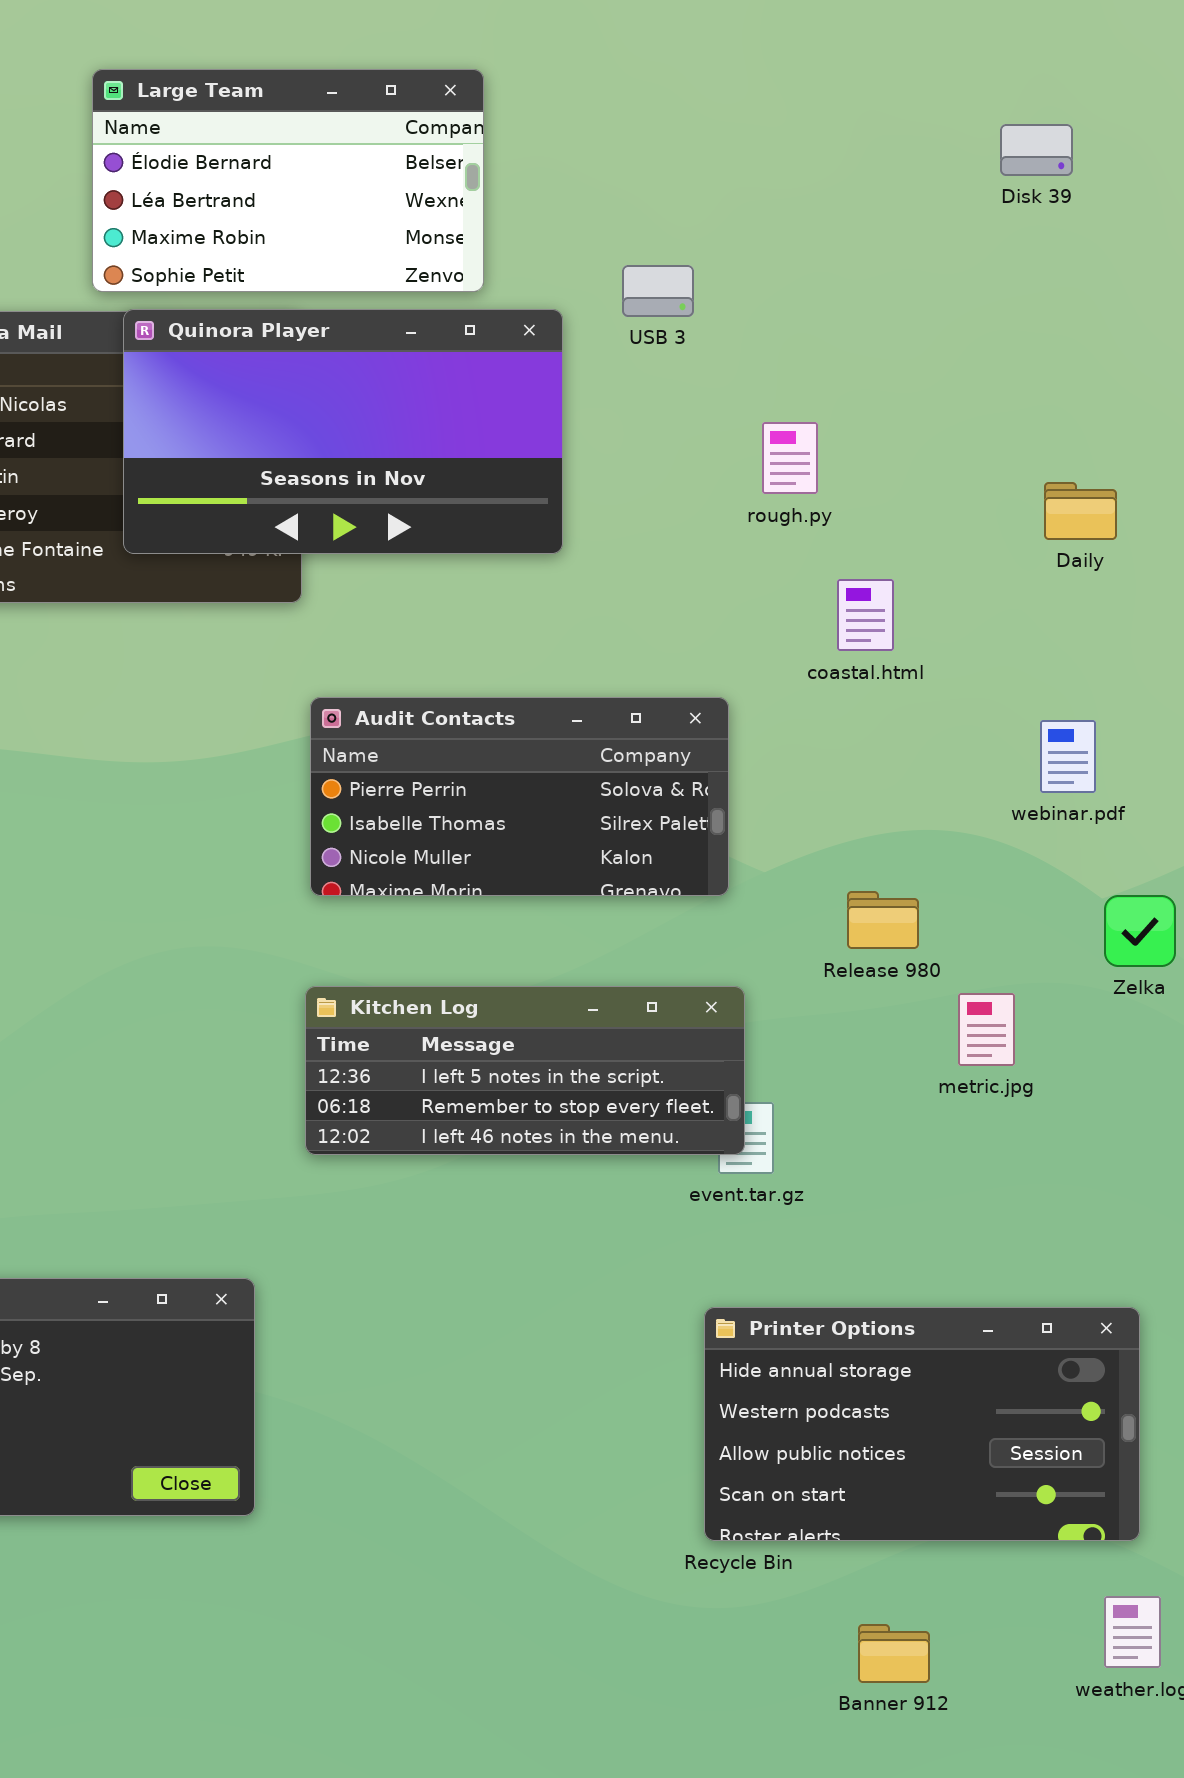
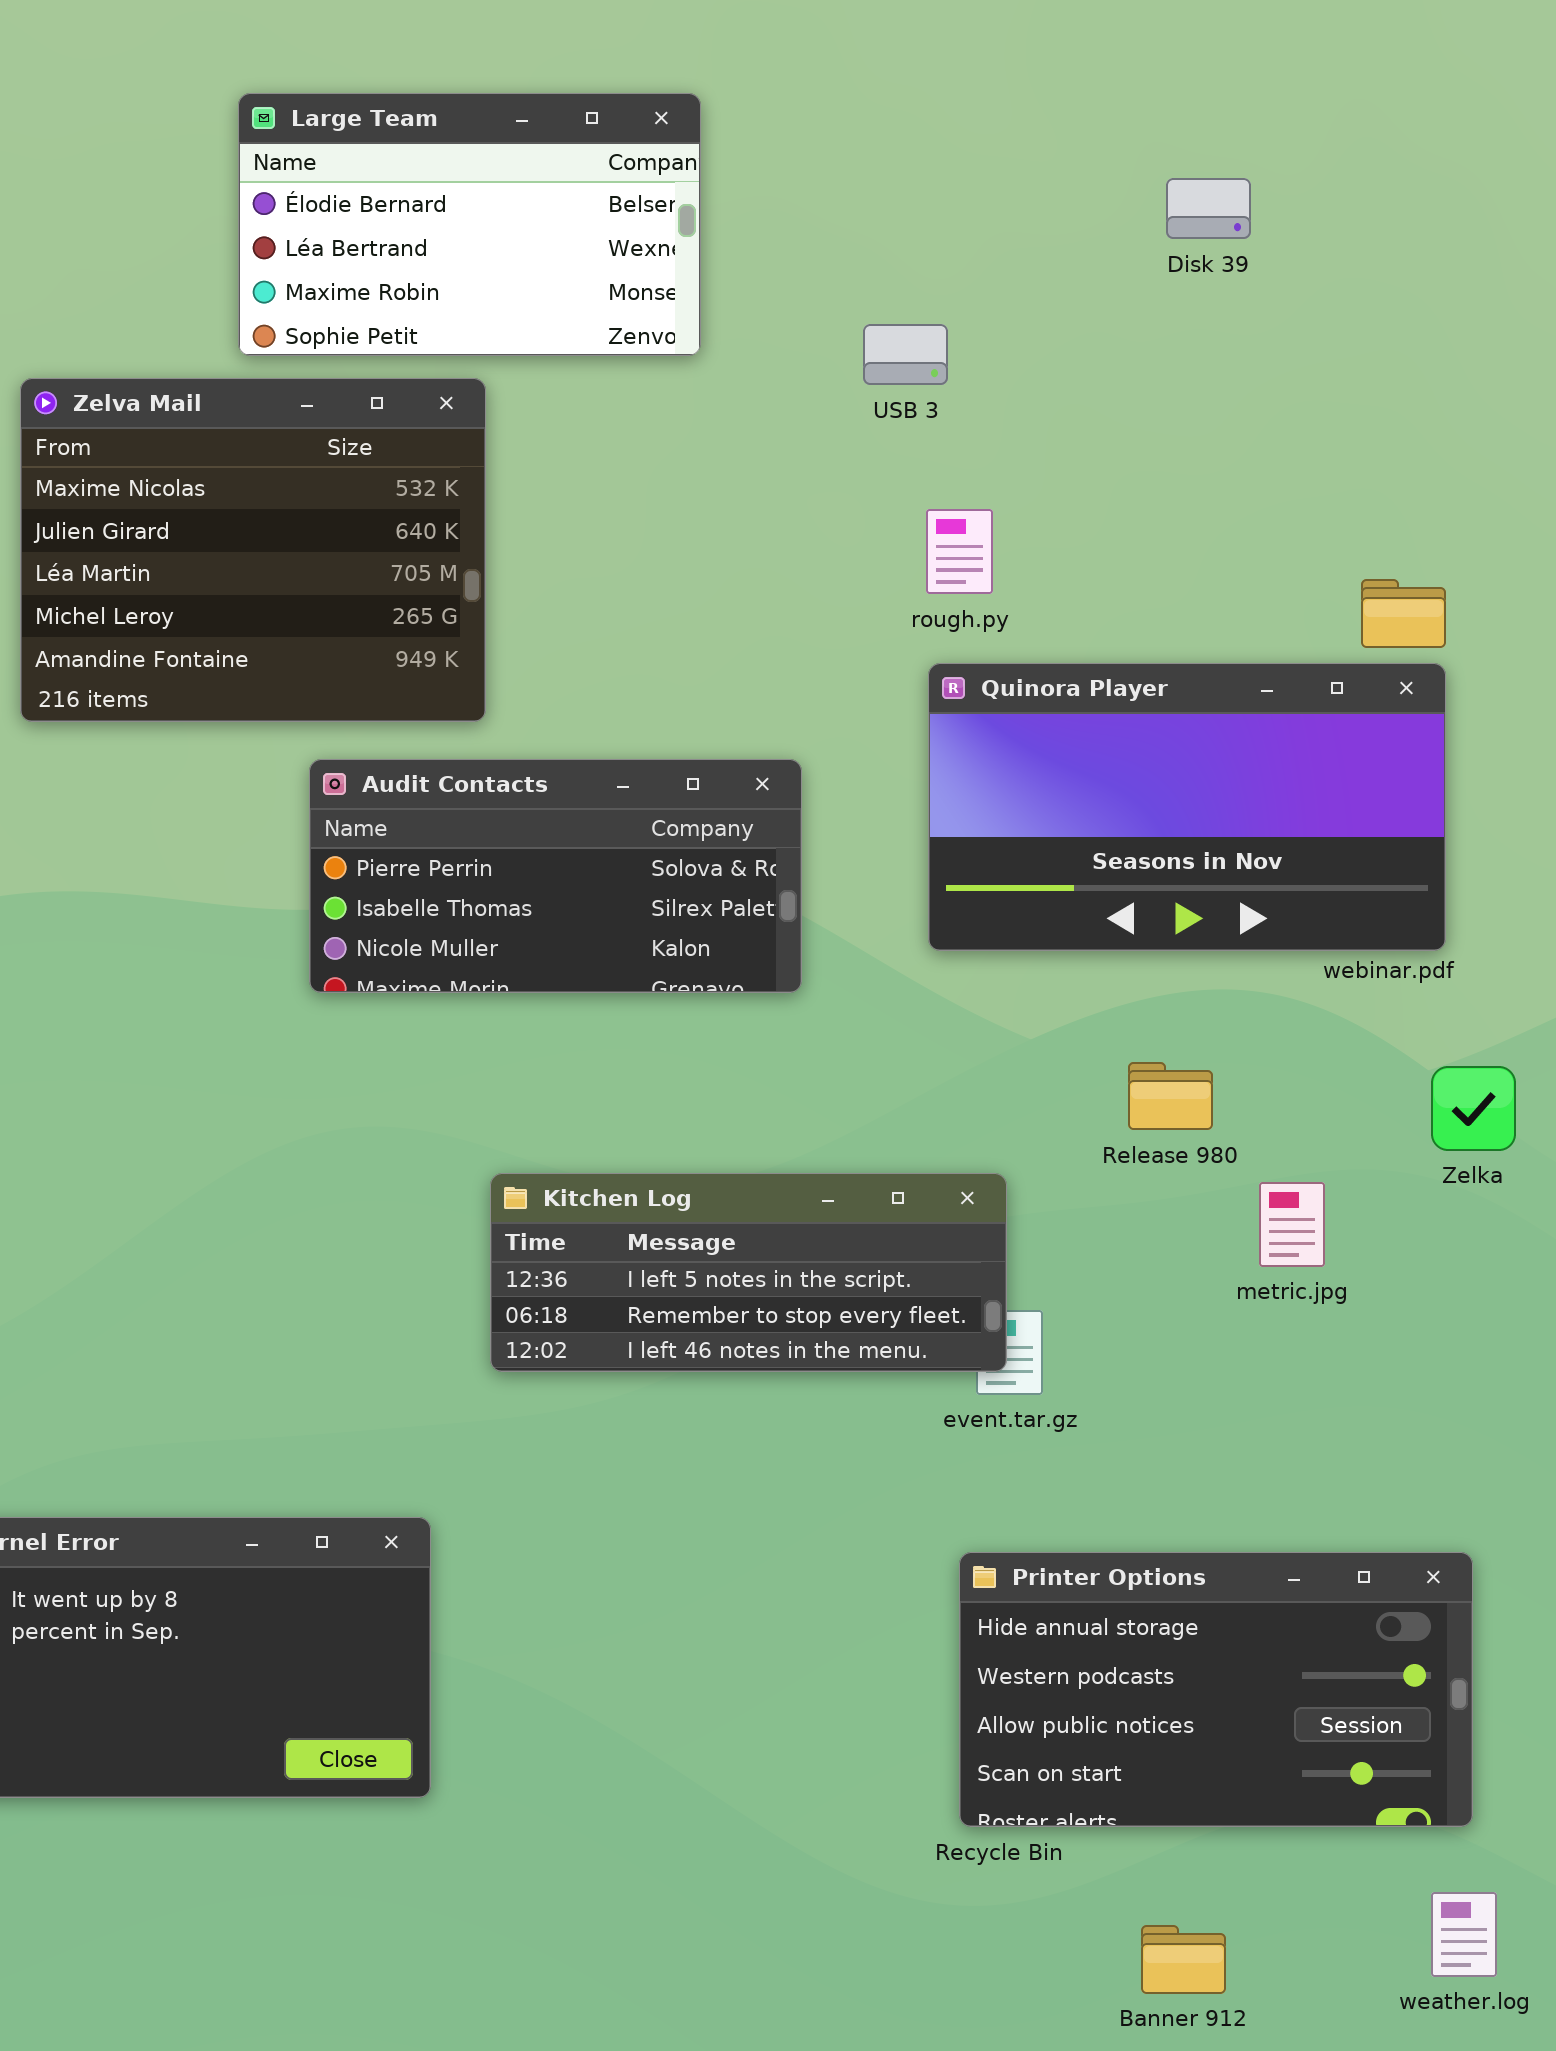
Disk 39: [1000,124,1073,176] -> [1166,178,1251,239], moved
Quinora Player: [123,309,563,554] -> [928,663,1446,951], moved
rough.py: [762,422,818,494] -> [926,509,993,594], moved
Audit Contacts: [310,697,729,896] -> [309,759,802,993], moved

